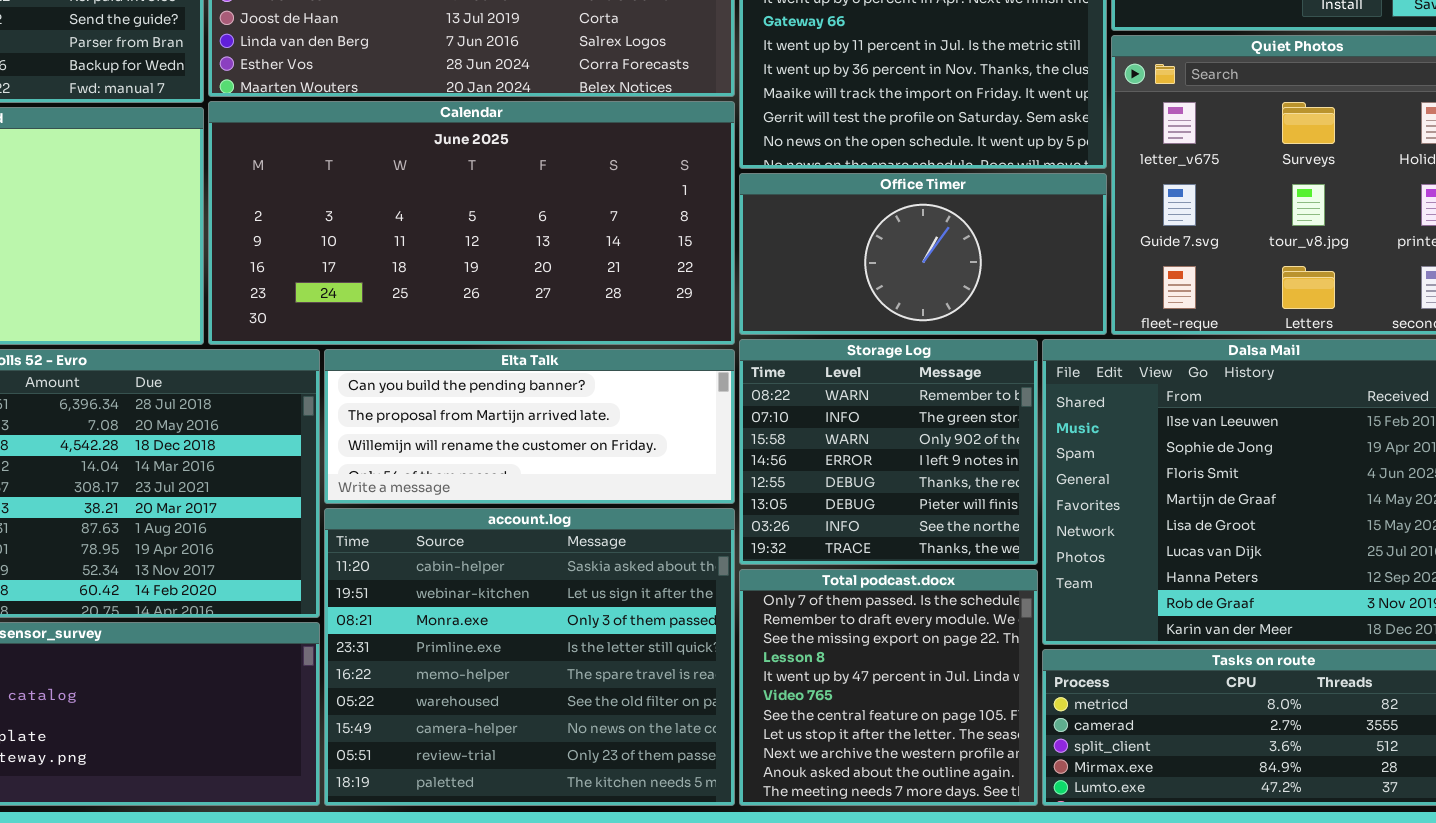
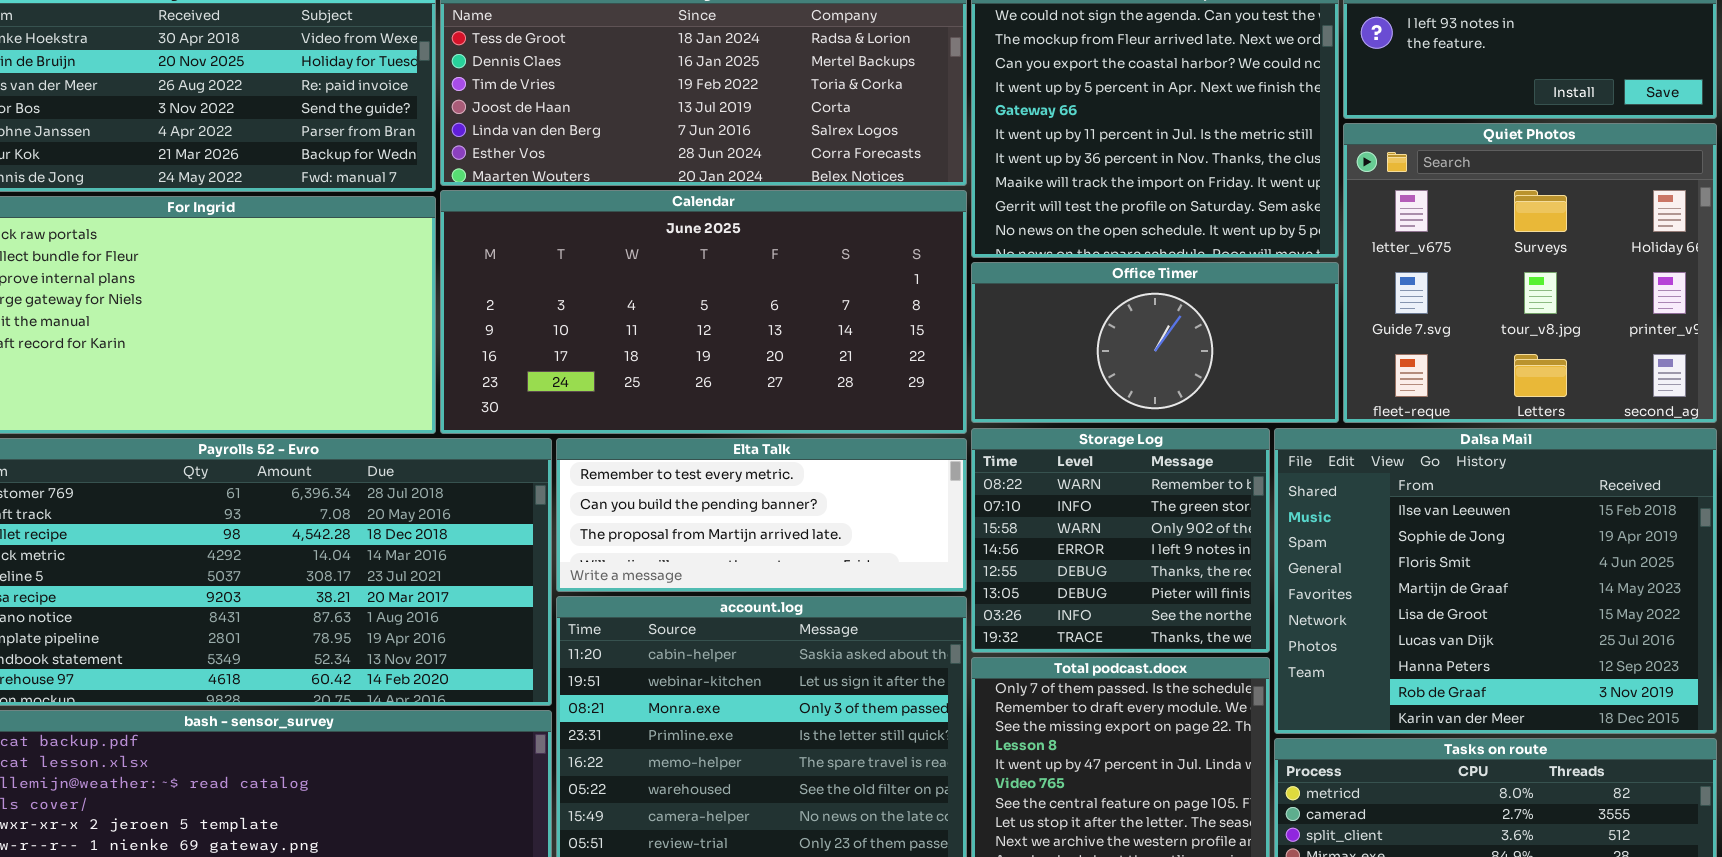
Elta Talk: [324,349,735,504] -> [556,438,967,592], scrolled up 1 row

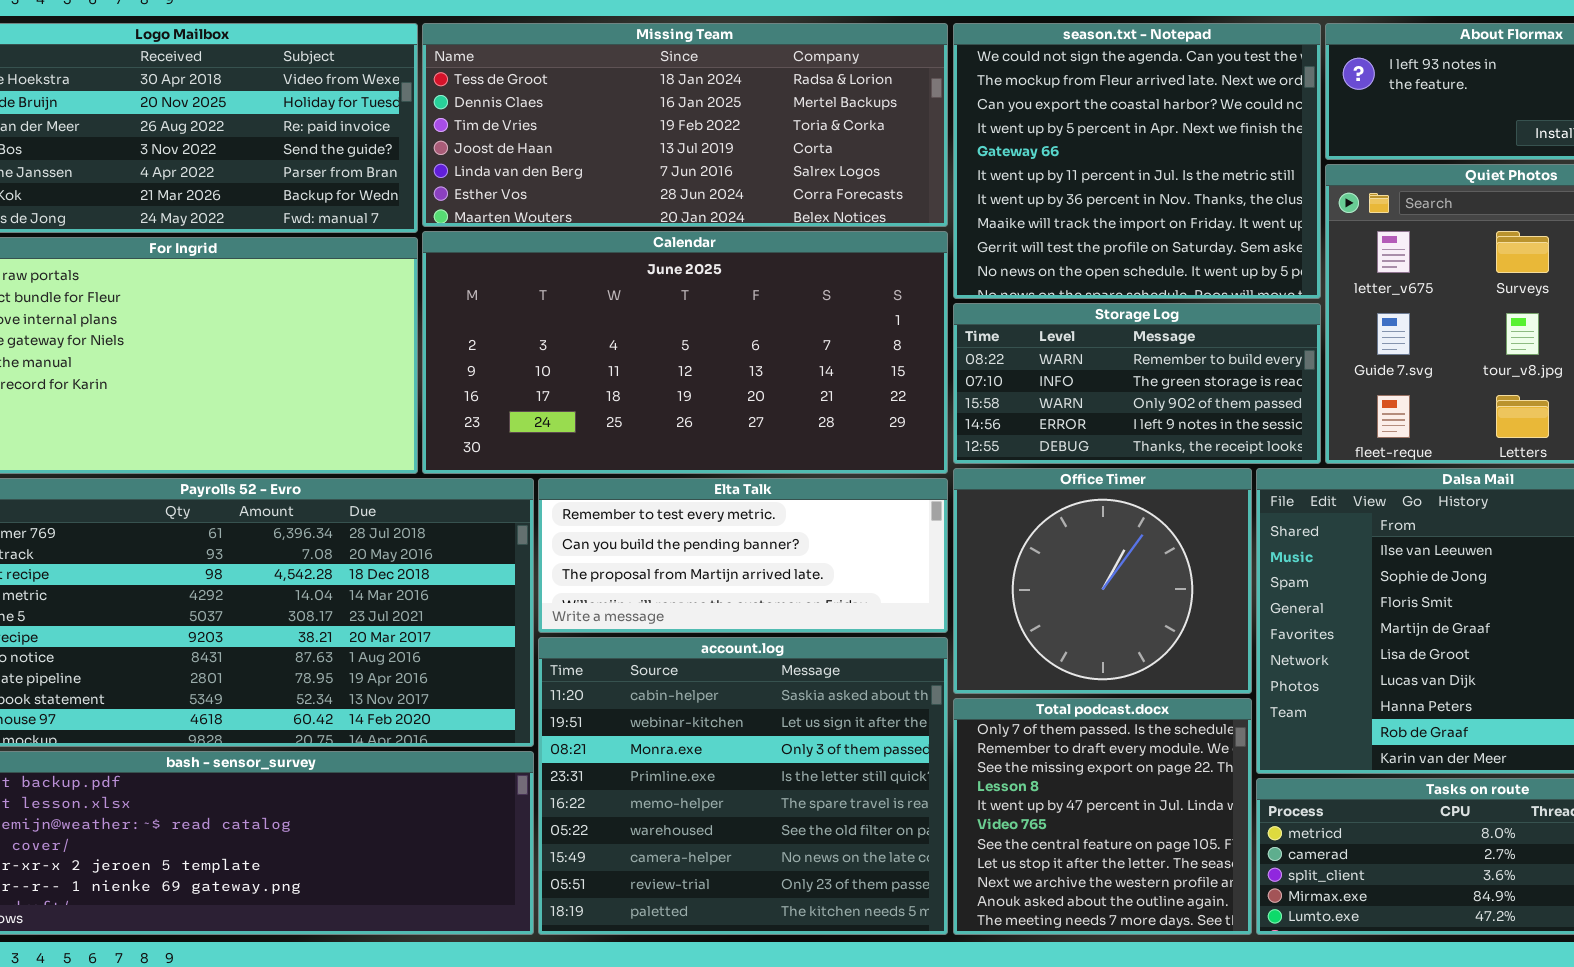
Office Timer: [971,262,1339,423] -> [953,468,1252,694], moved, resized
Storage Log: [971,428,1270,653] -> [953,303,1321,464], moved, resized

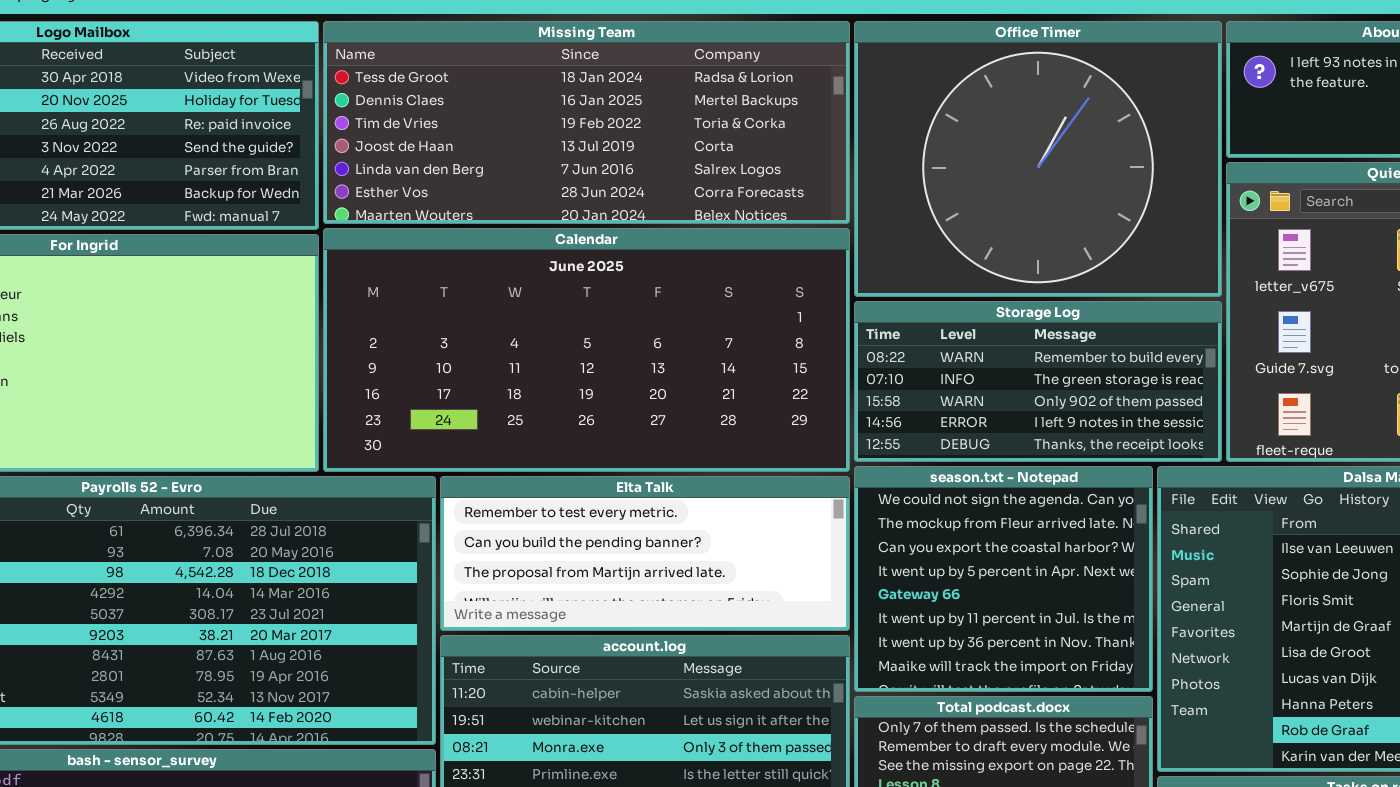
season.txt - Notepad: [953,23,1321,299] -> [854,466,1153,692], moved, resized
Office Timer: [953,468,1252,694] -> [854,21,1222,297], moved, resized

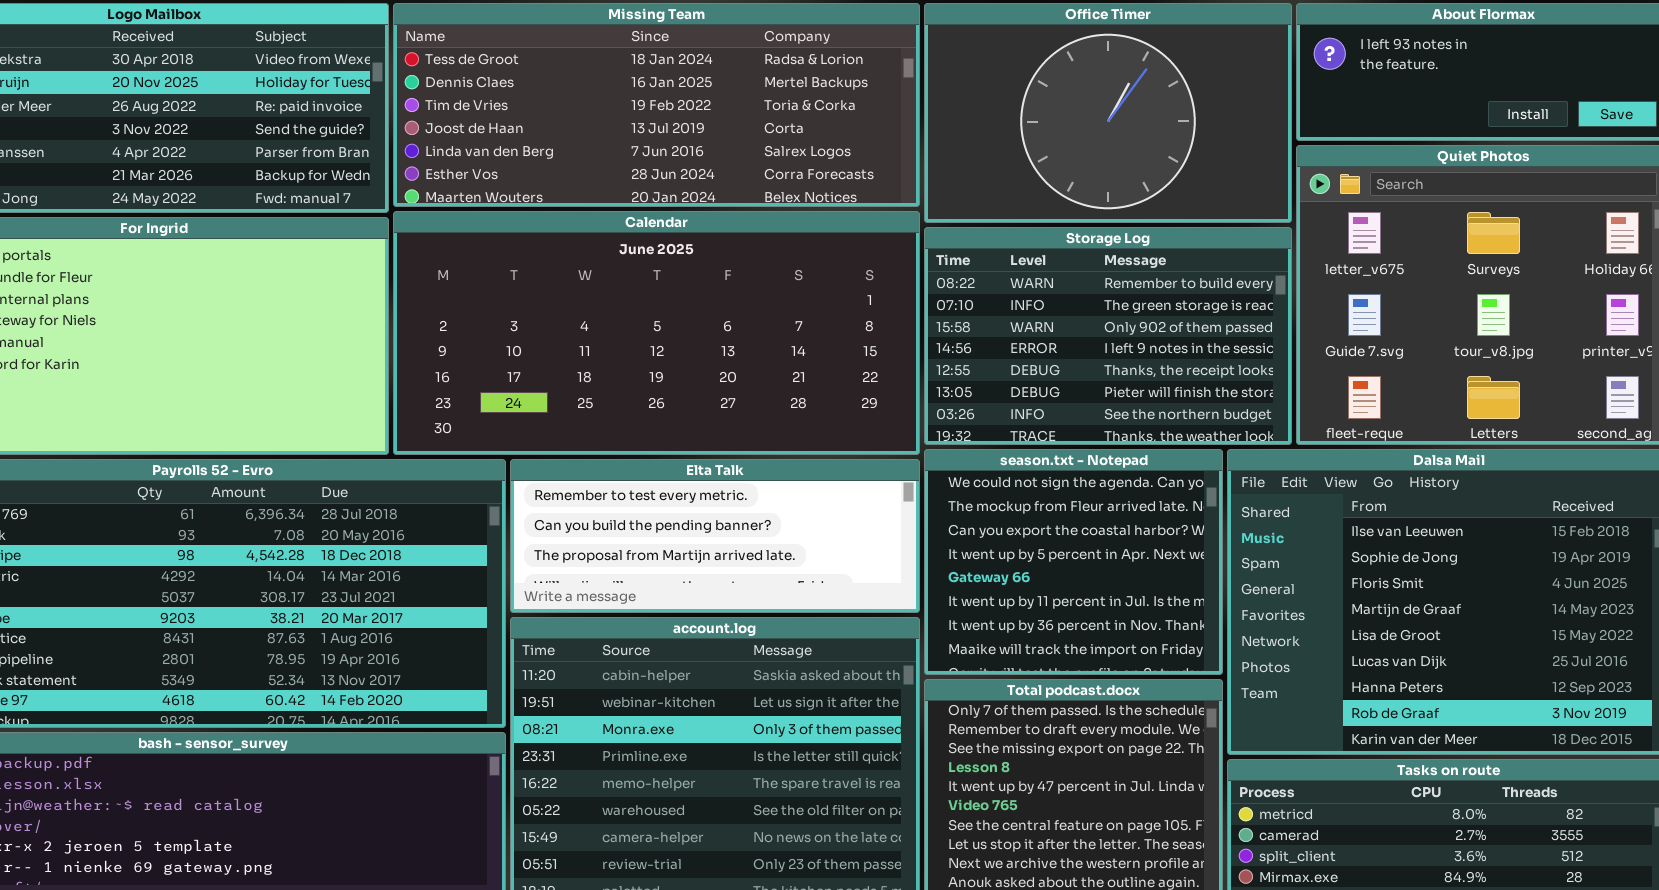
Office Timer: [854,21,1222,297] -> [924,3,1292,223], resized
Storage Log: [854,301,1222,462] -> [924,227,1292,445], resized

